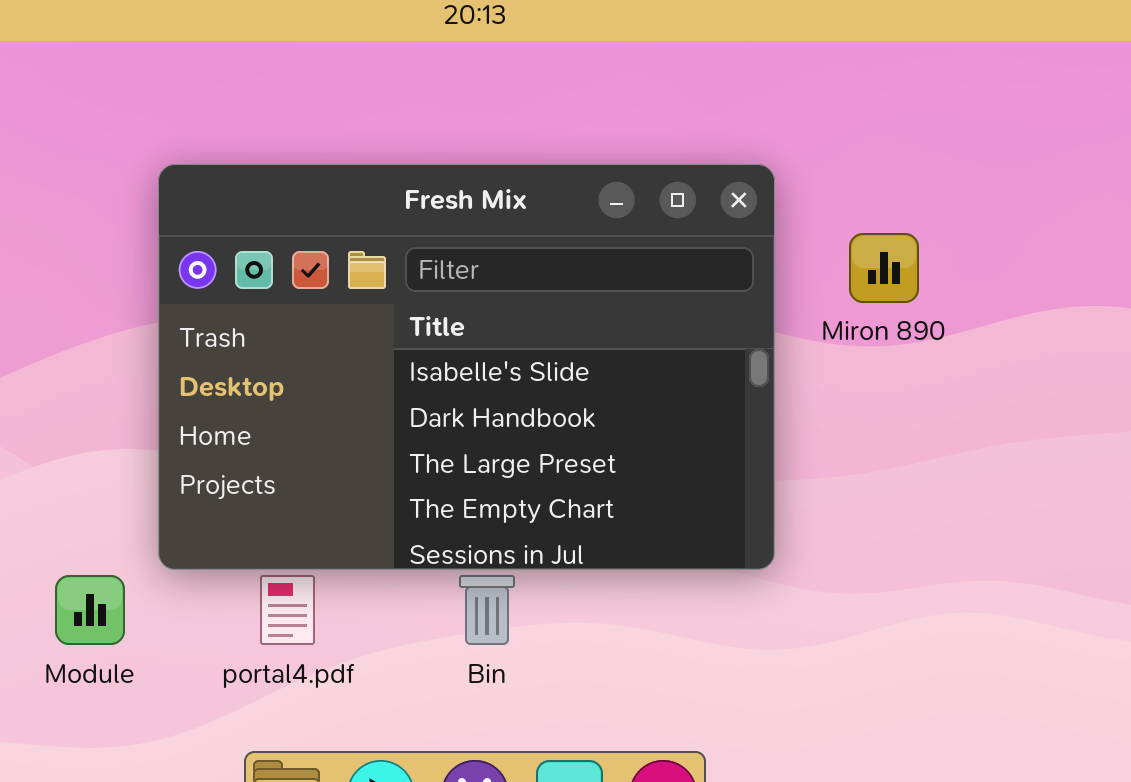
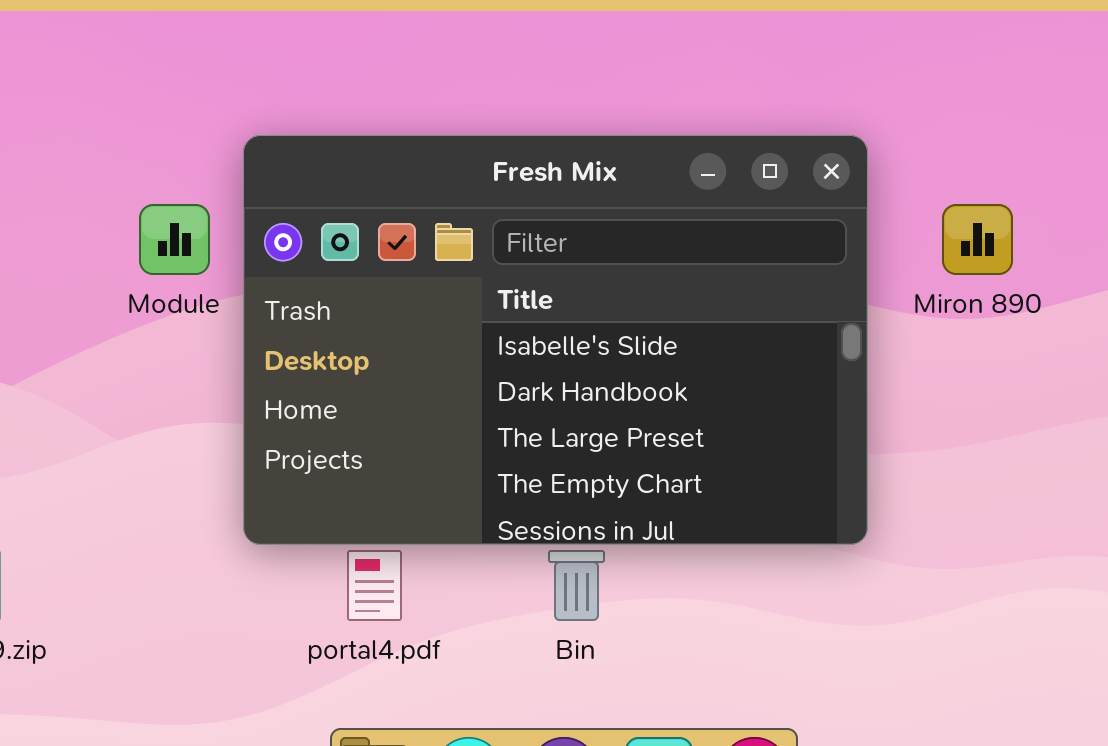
Module: [55,575,125,645] -> [139,204,210,275], moved

